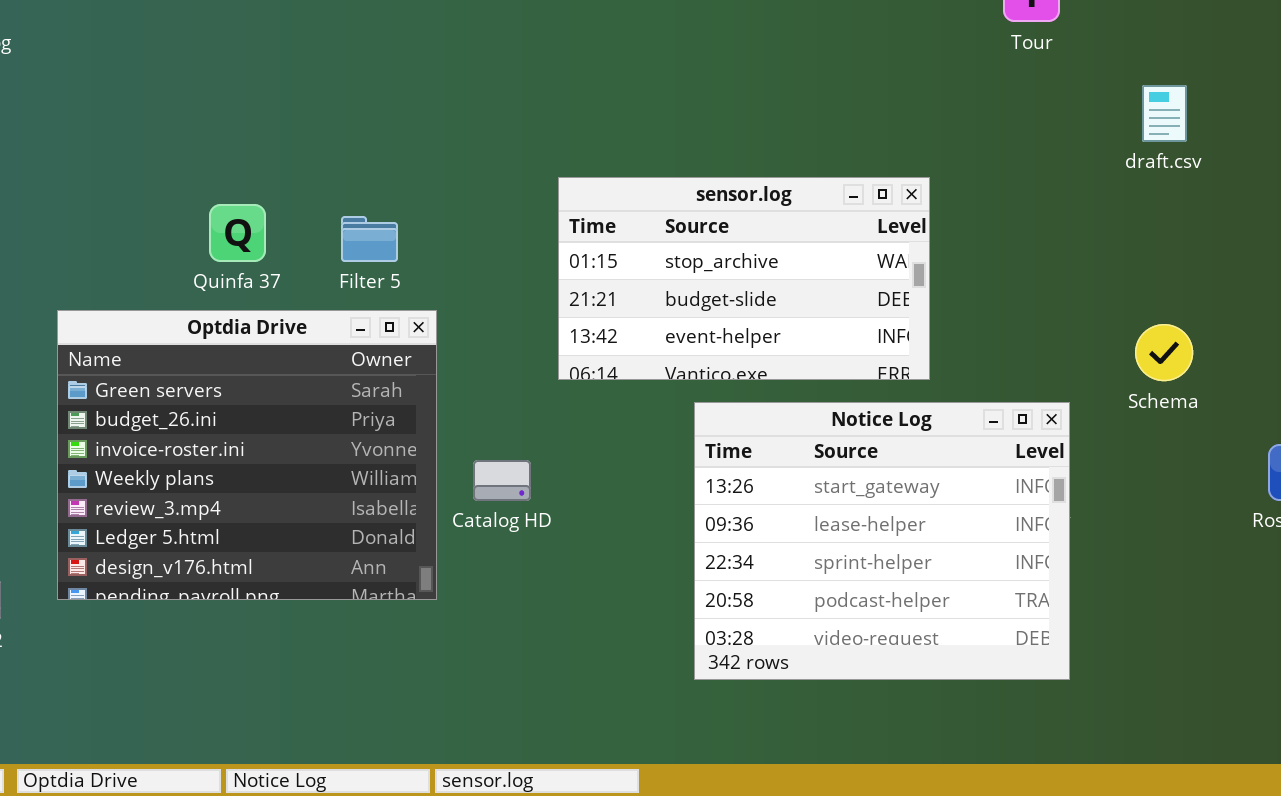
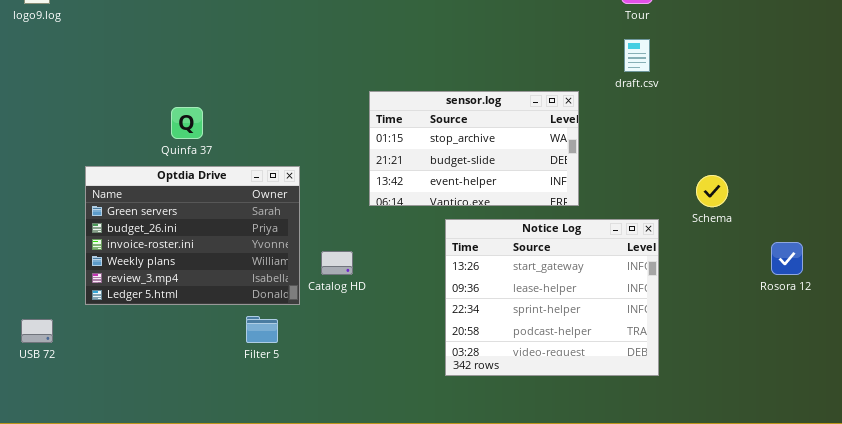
draft.csv: [1142,85,1187,142] -> [624,39,650,72], moved
Filter 5: [341,216,398,262] -> [246,316,278,343], moved
Optdia Drive: [57,310,437,600] -> [85,166,300,305], resized

